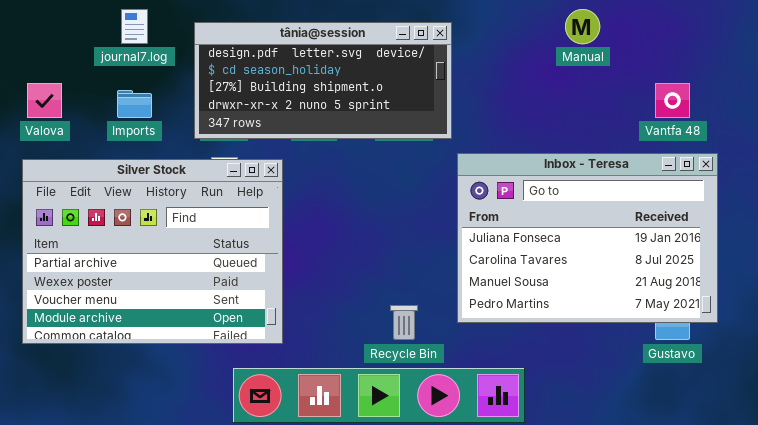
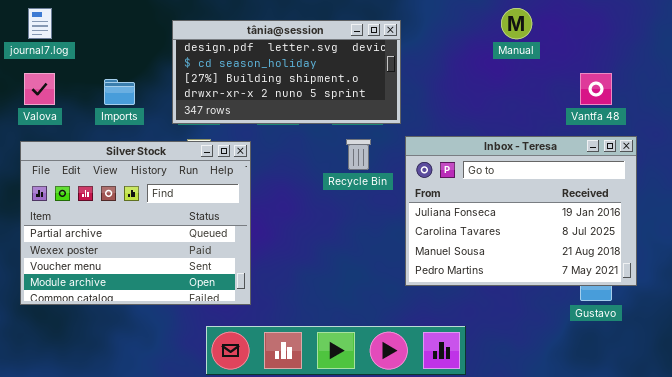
journal7.log: [121,9,148,44] -> [28,8,52,39], moved
Recycle Bin: [390,305,418,340] -> [346,139,371,170], moved

